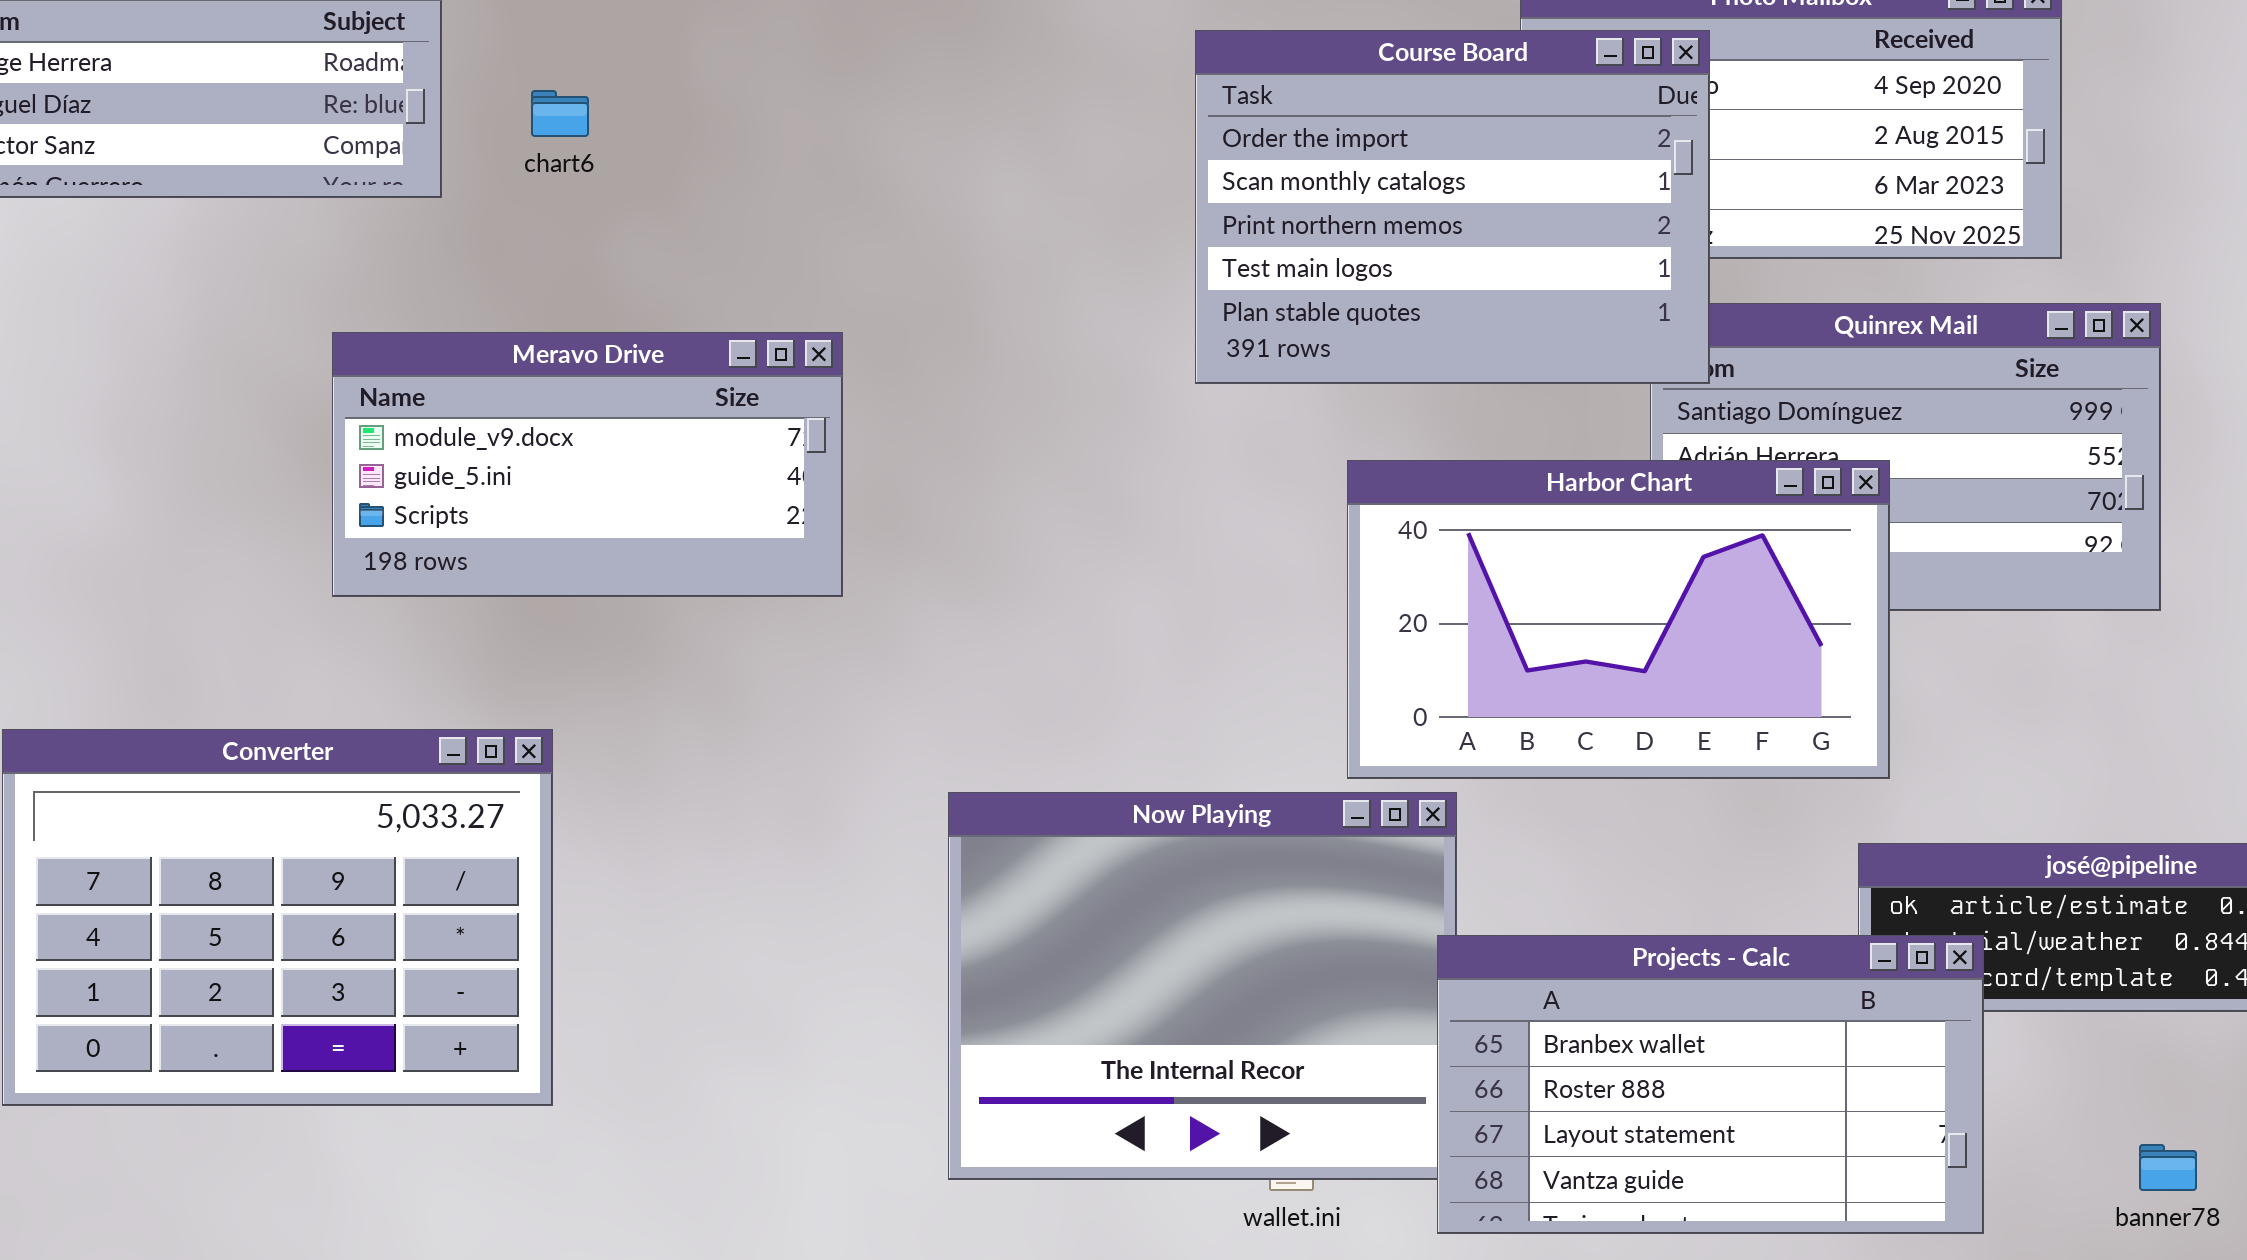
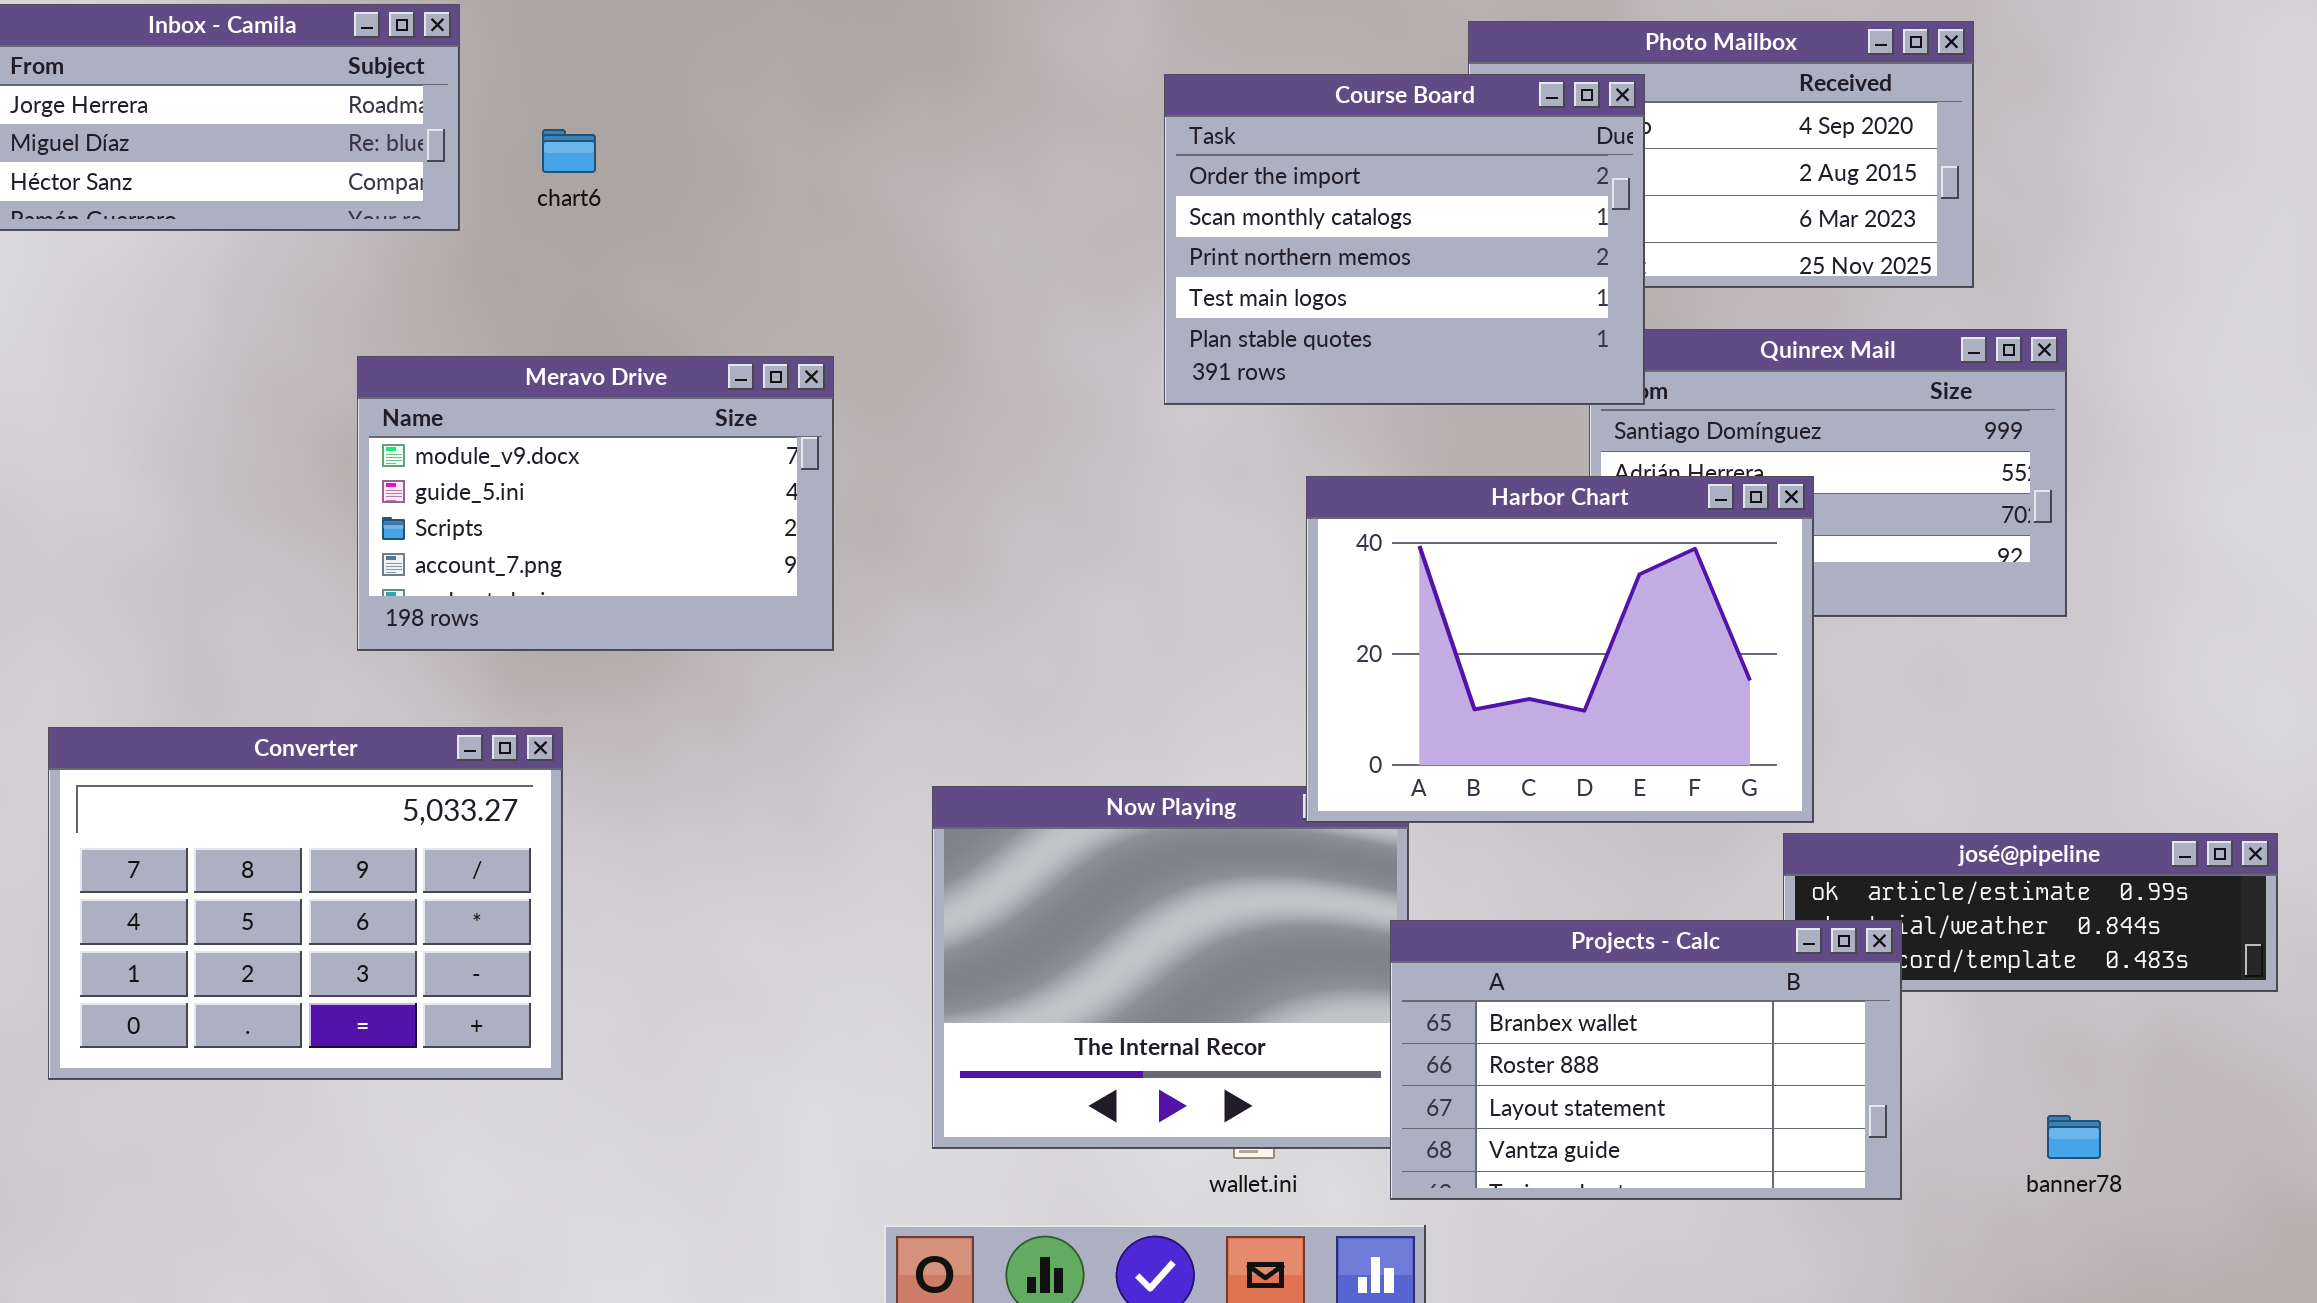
Meravo Drive: [332,332,843,597] -> [357,356,834,651], resized
Harbor Chart: [1347,460,1890,779] -> [1306,476,1814,823], resized

